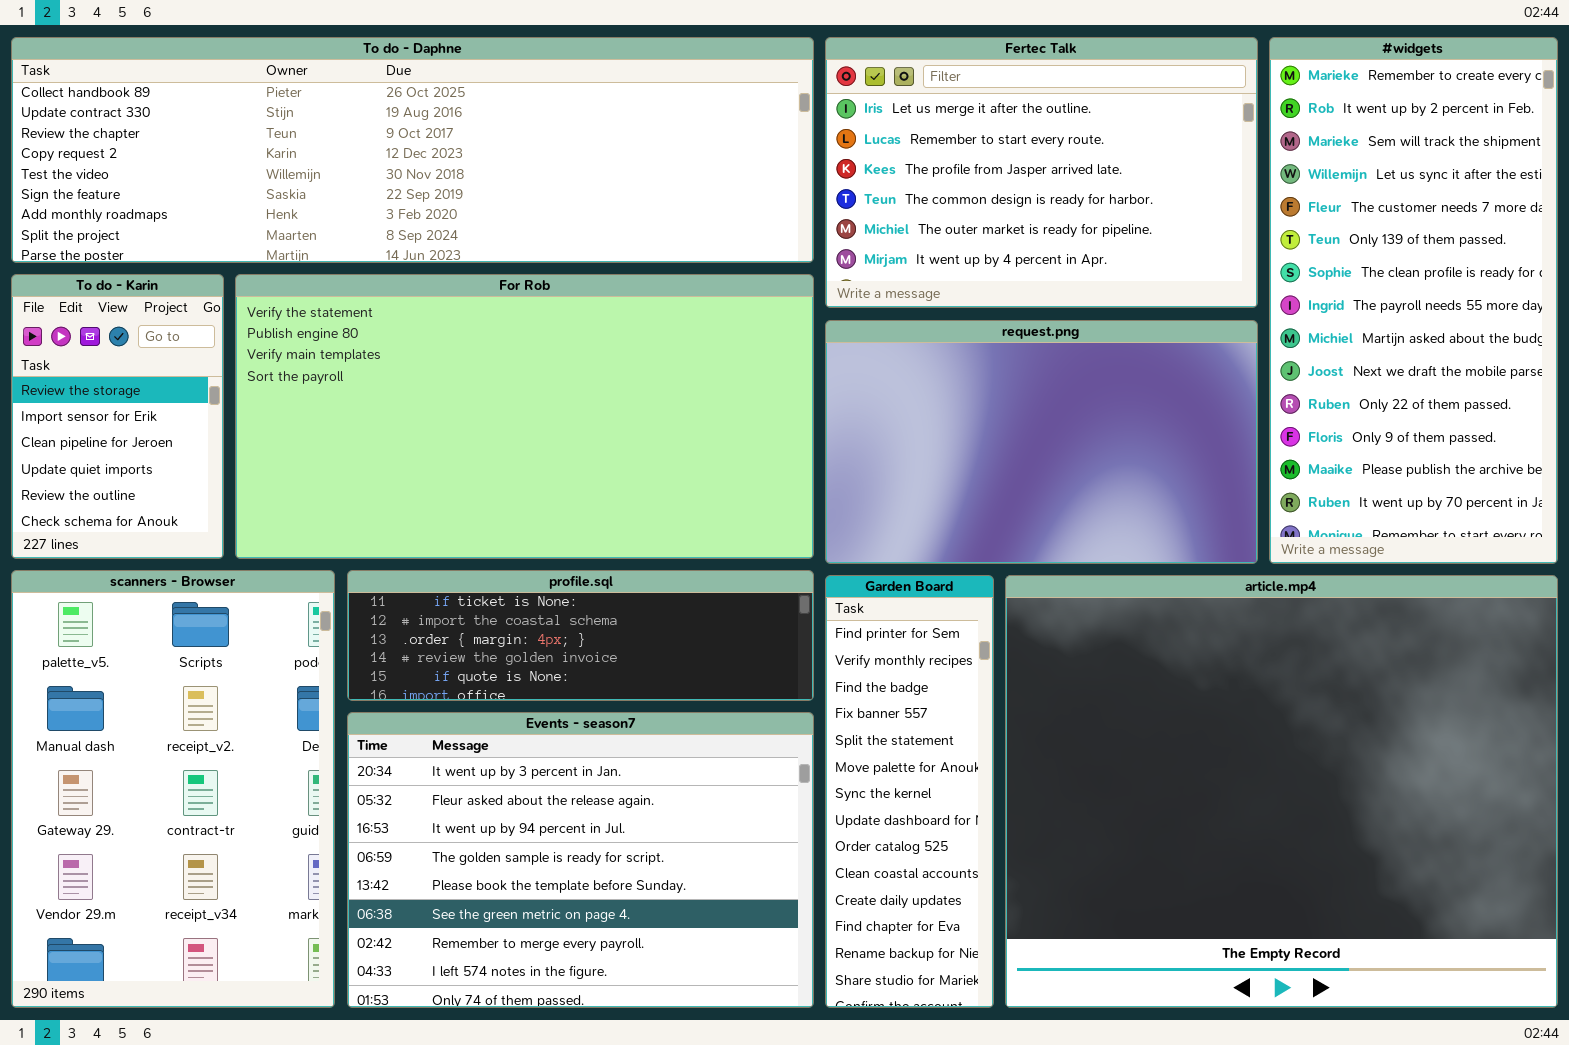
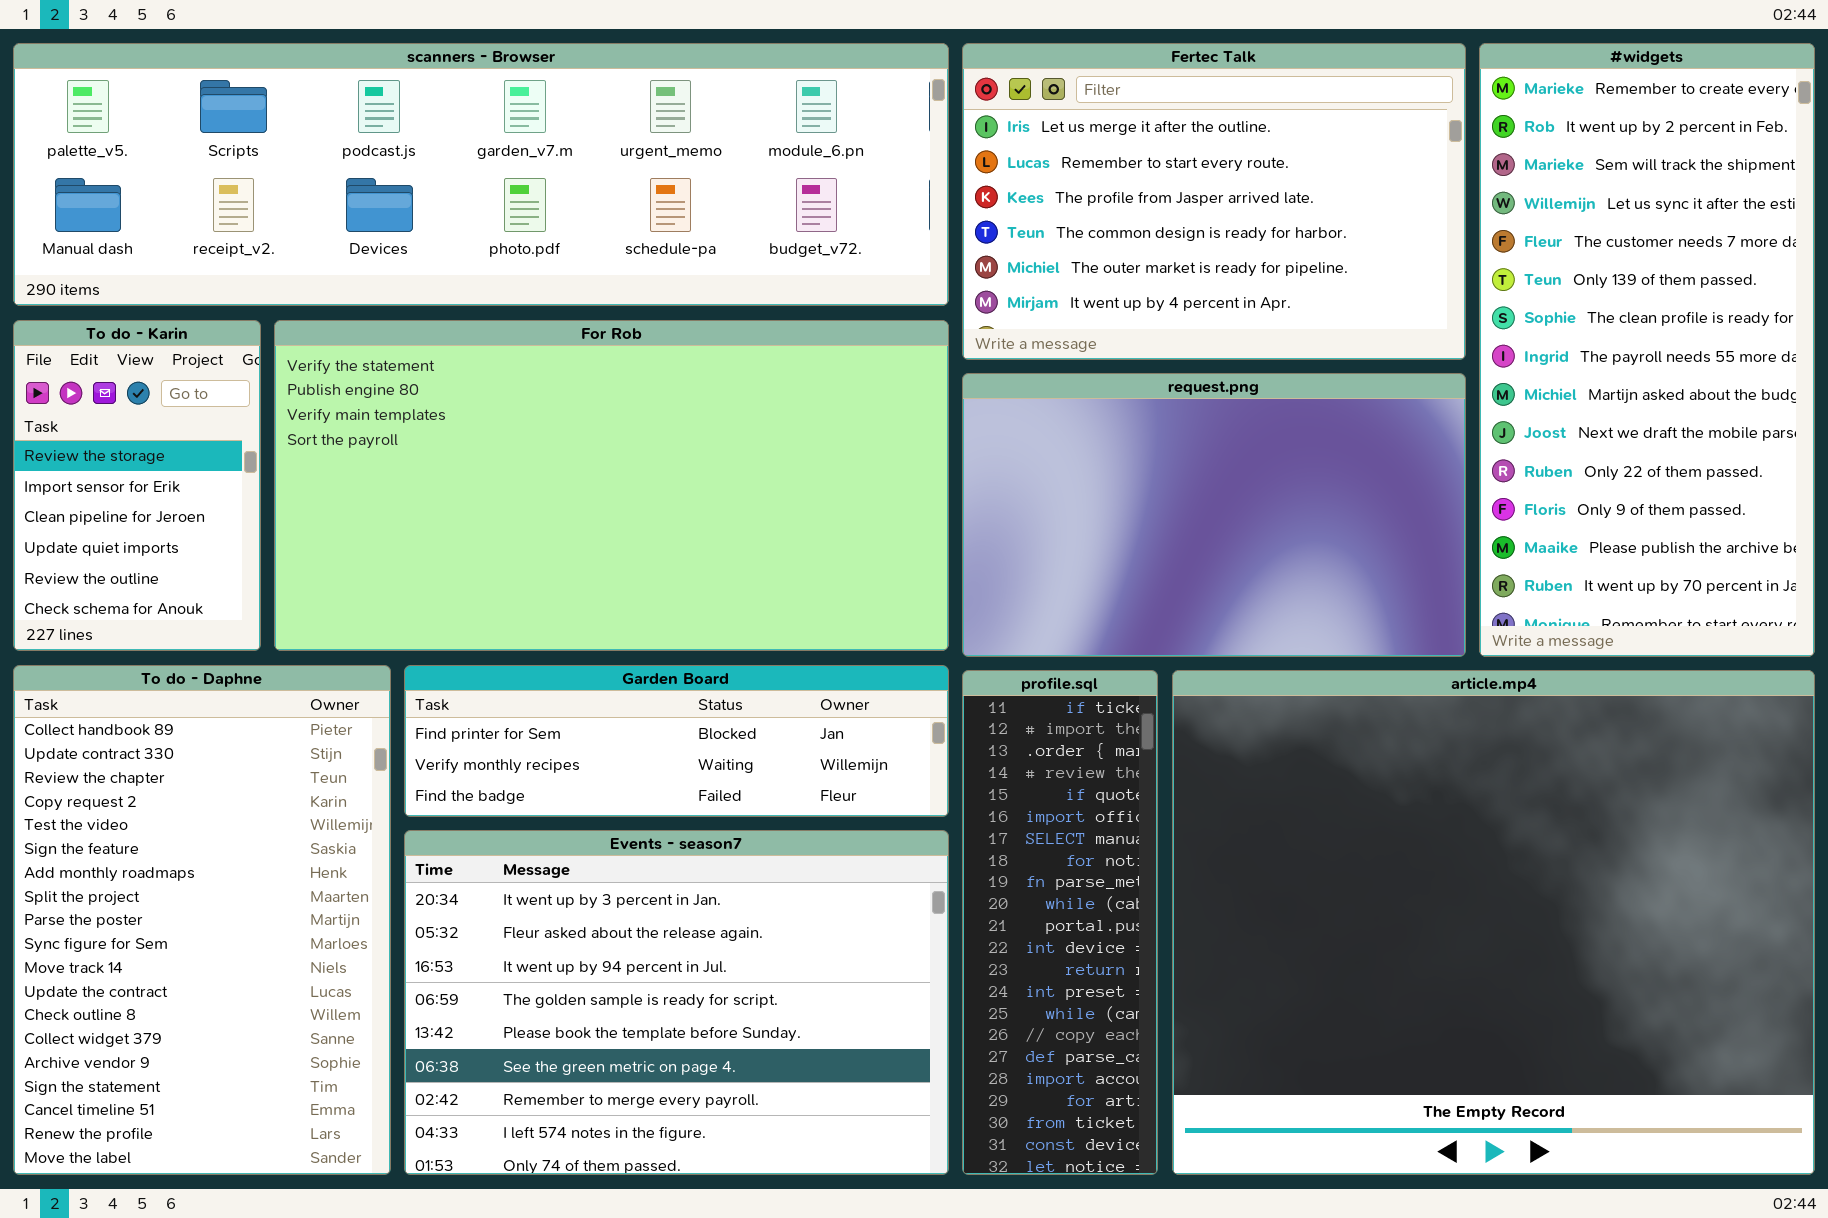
To do - Daphne: [11,37,814,263] -> [13,665,391,1175], moved, resized
scanners - Browser: [11,570,335,1008] -> [13,43,949,306], moved, resized
profile.sql: [347,570,814,701] -> [962,670,1158,1175], moved, resized
Garden Board: [825,575,994,1008] -> [404,665,949,817], moved, resized

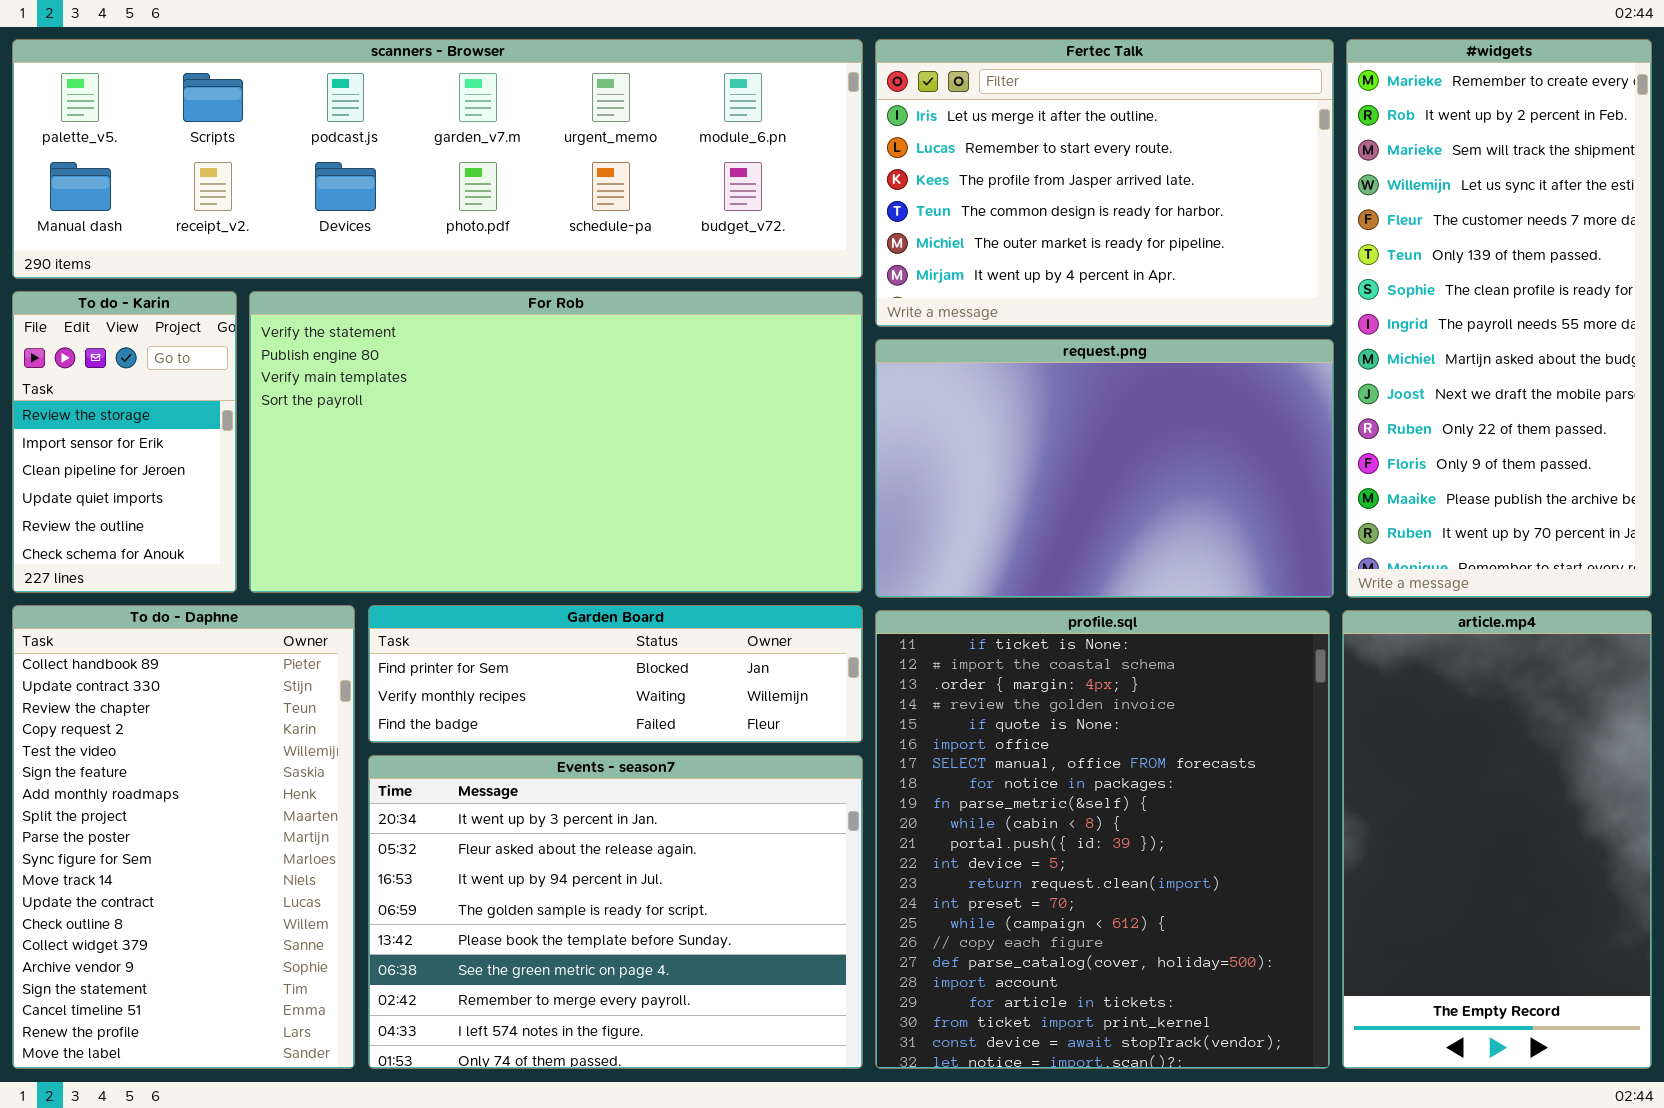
profile.sql: [962,670,1158,1175] -> [875,610,1330,1069], resized
article.mp4: [1172,670,1815,1175] -> [1342,610,1652,1069], resized

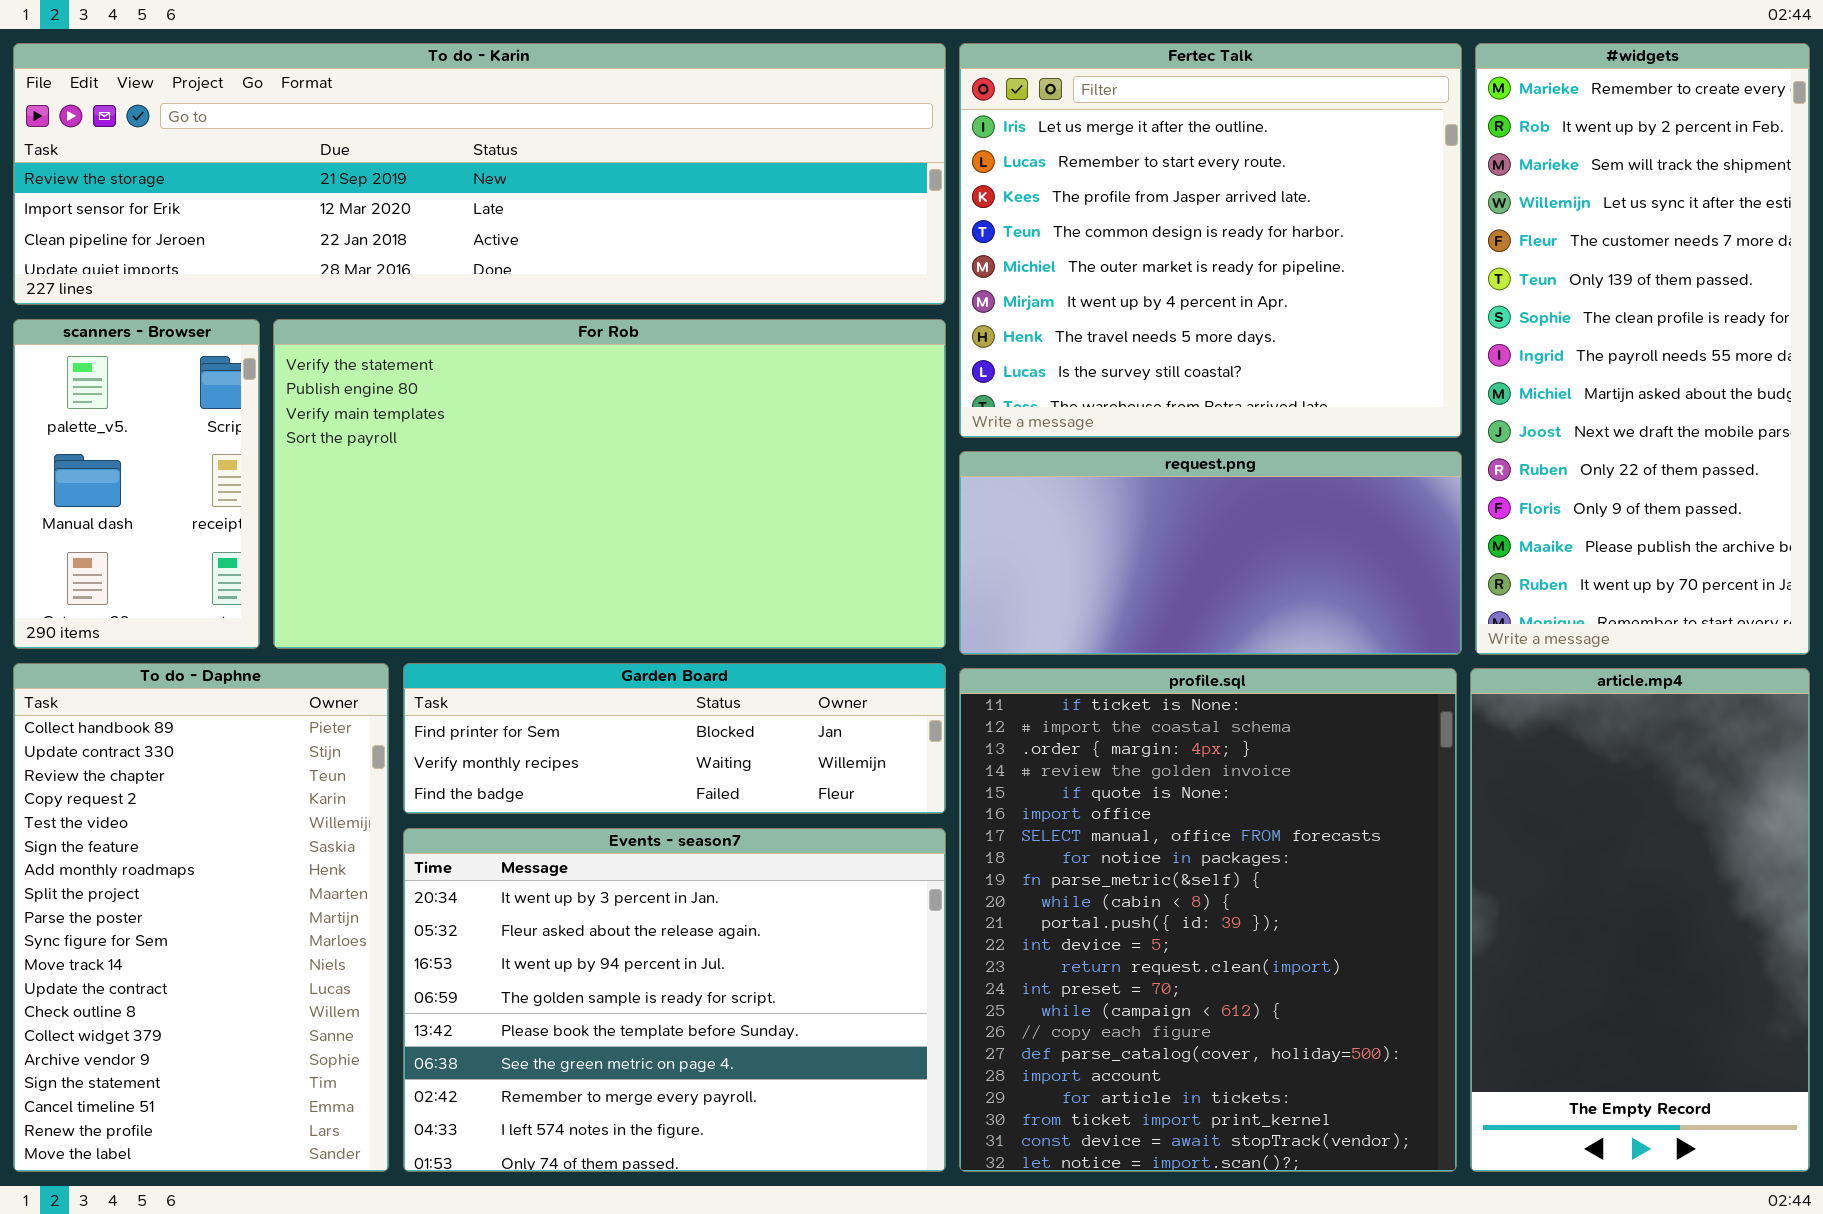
scanners - Browser: [12,39,863,279] -> [13,319,260,649], moved, resized
Fertec Talk: [875,39,1334,327] -> [959,43,1462,438], resized
To do - Karin: [12,291,237,593] -> [13,43,946,305], moved, resized
request.png: [875,339,1334,598] -> [959,451,1462,655], resized

